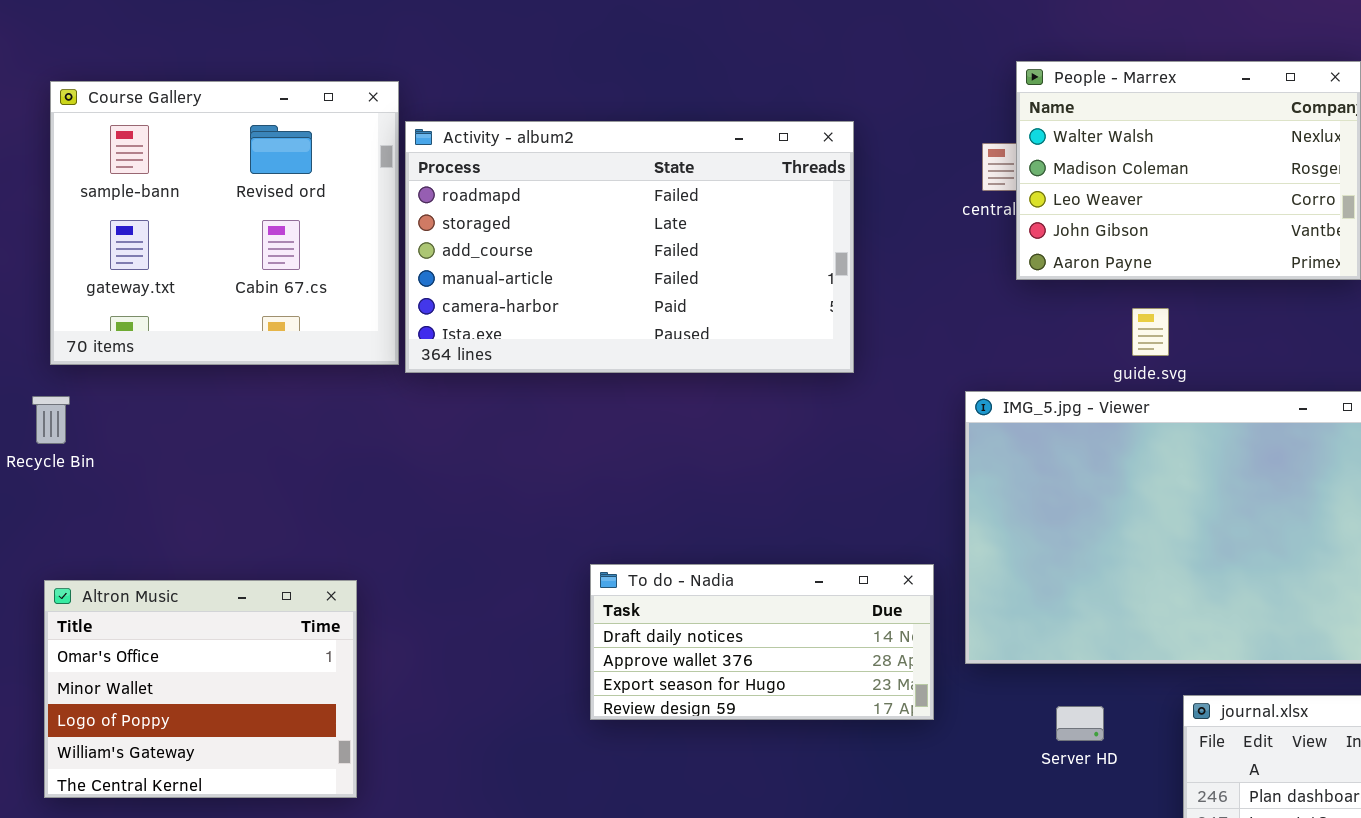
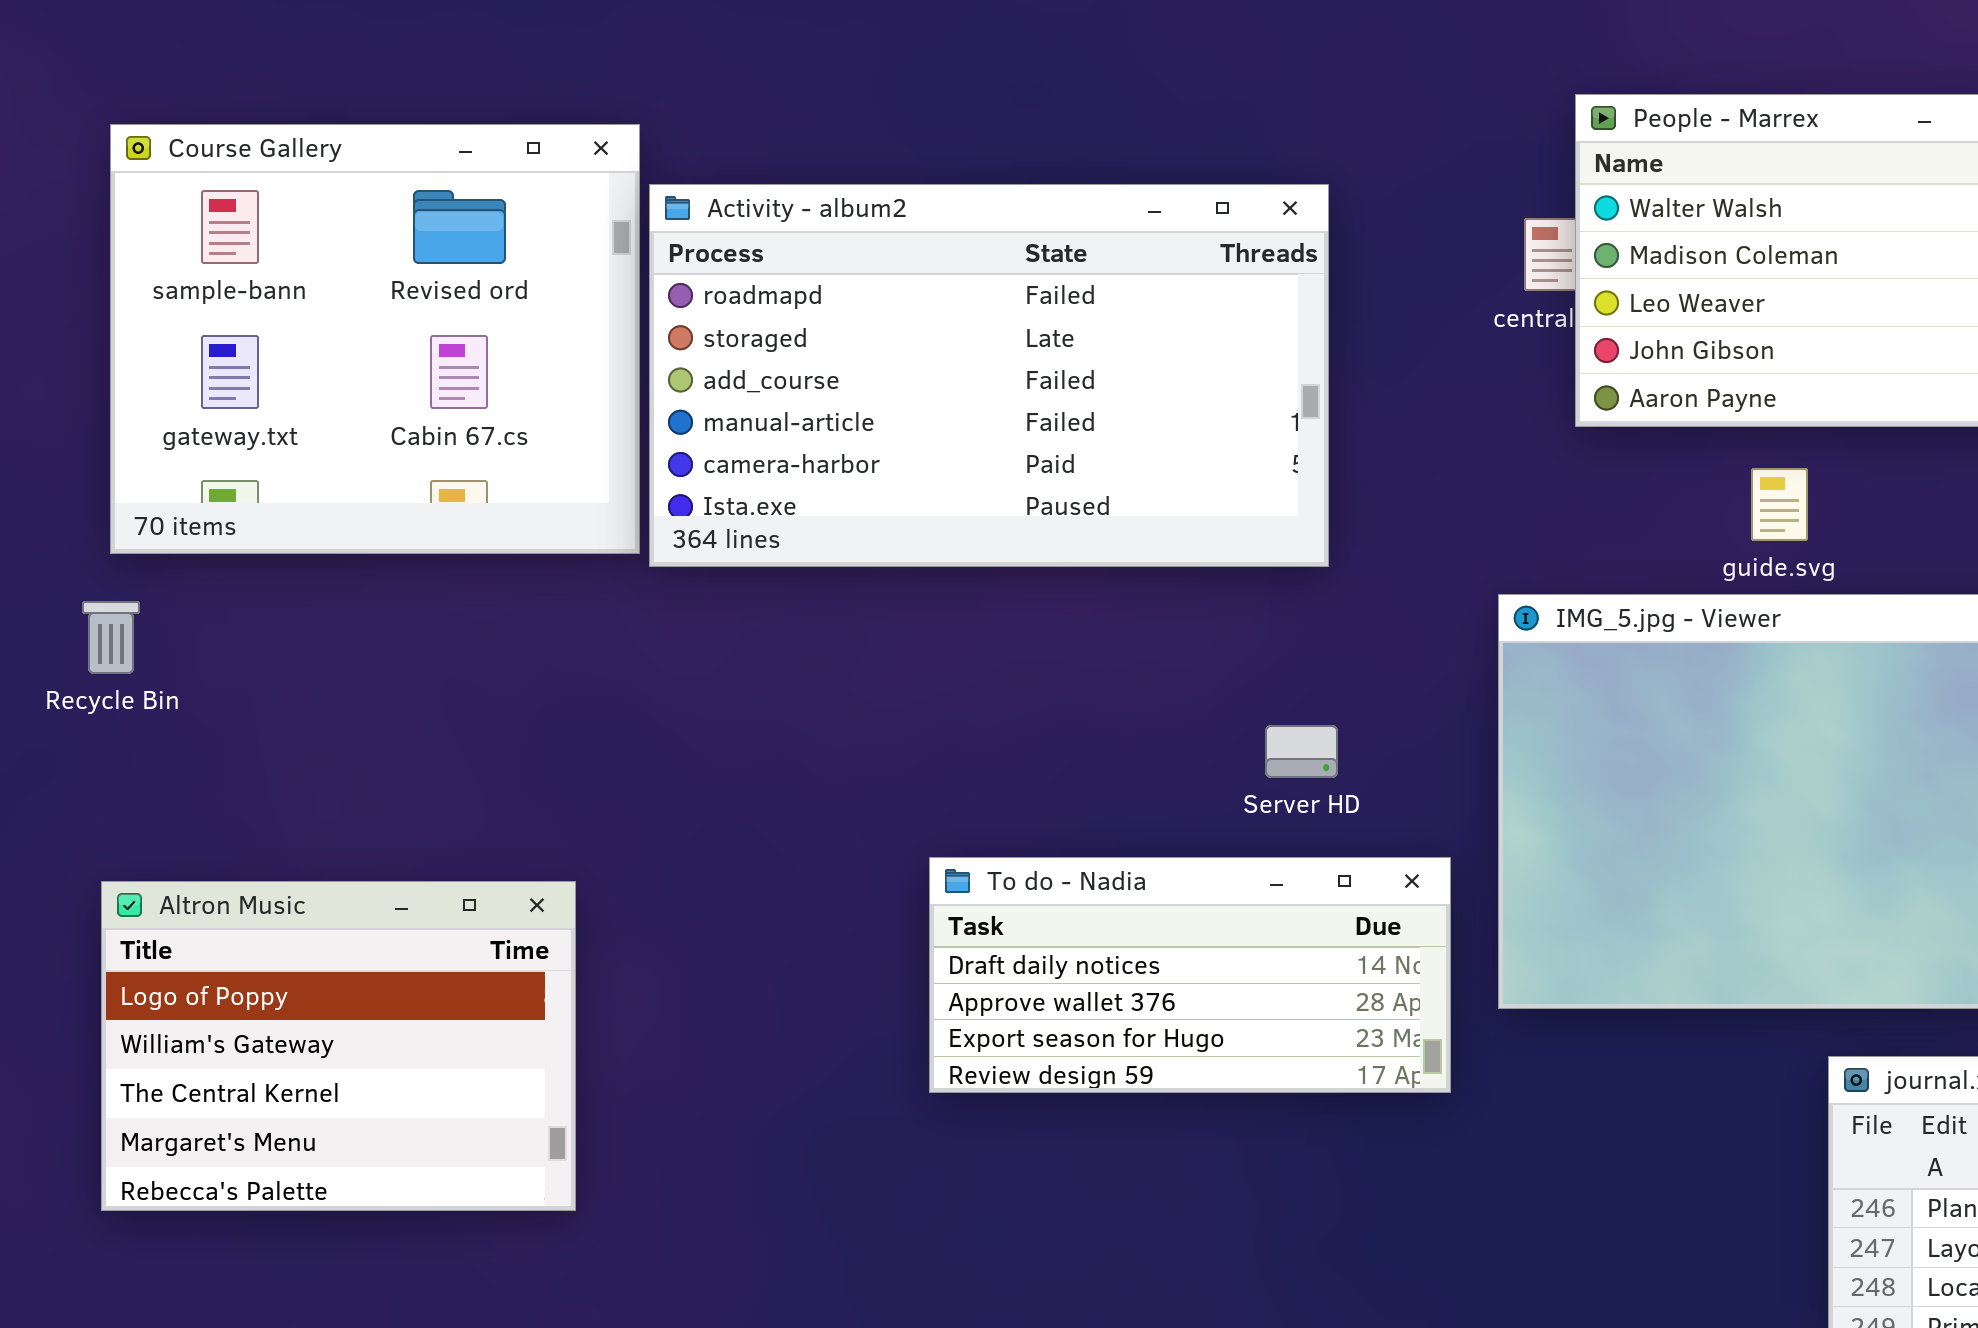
Altron Music: [44,580,357,798] -> [101,881,576,1211], scrolled down 2 rows
Server HD: [1056,706,1104,741] -> [1265,725,1338,778], moved

